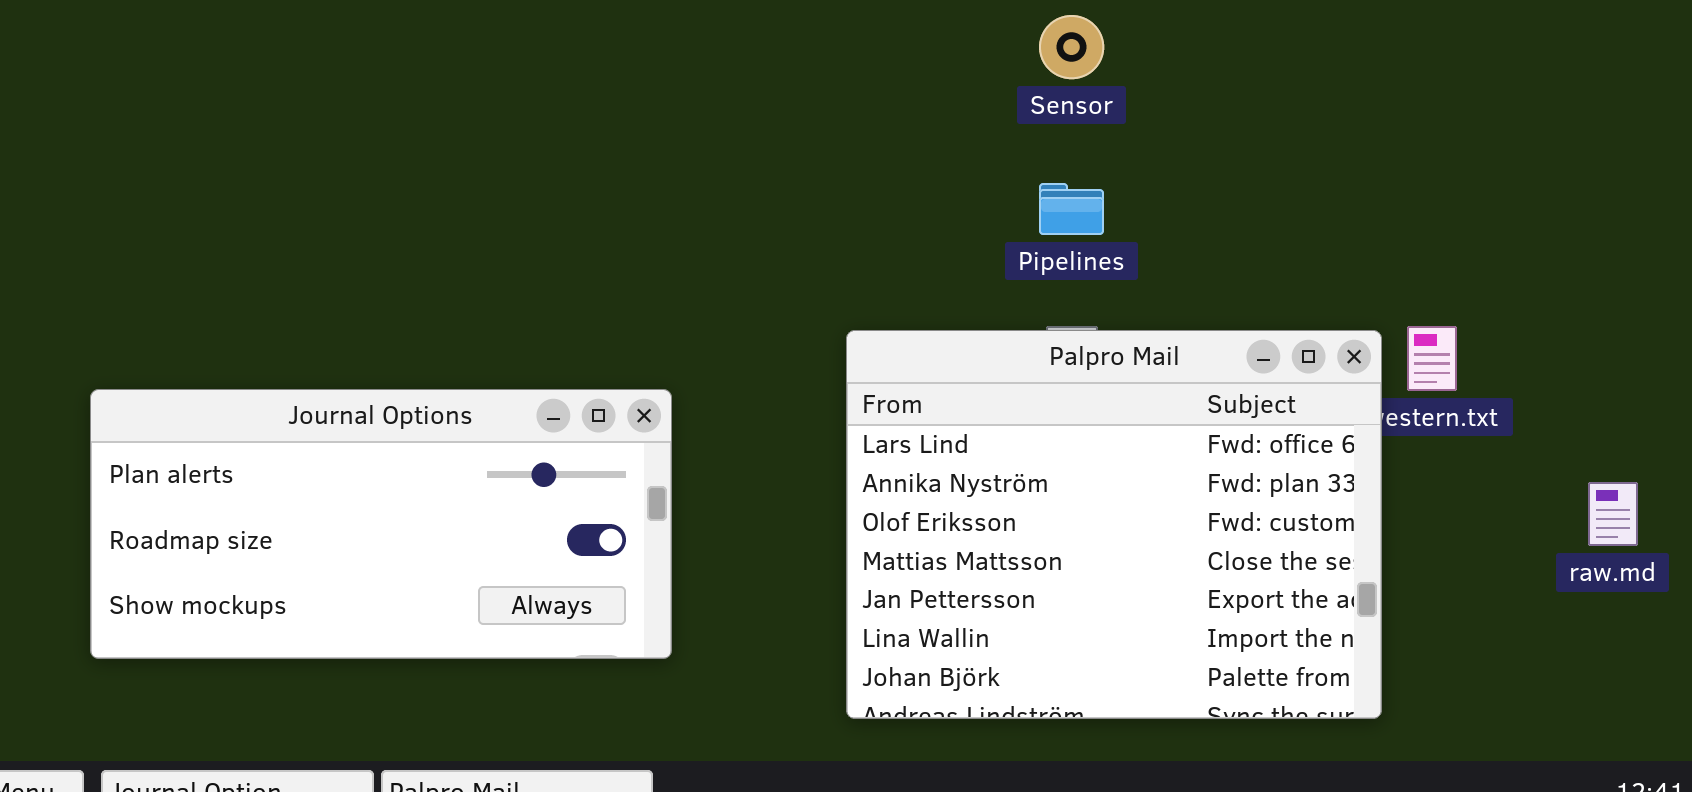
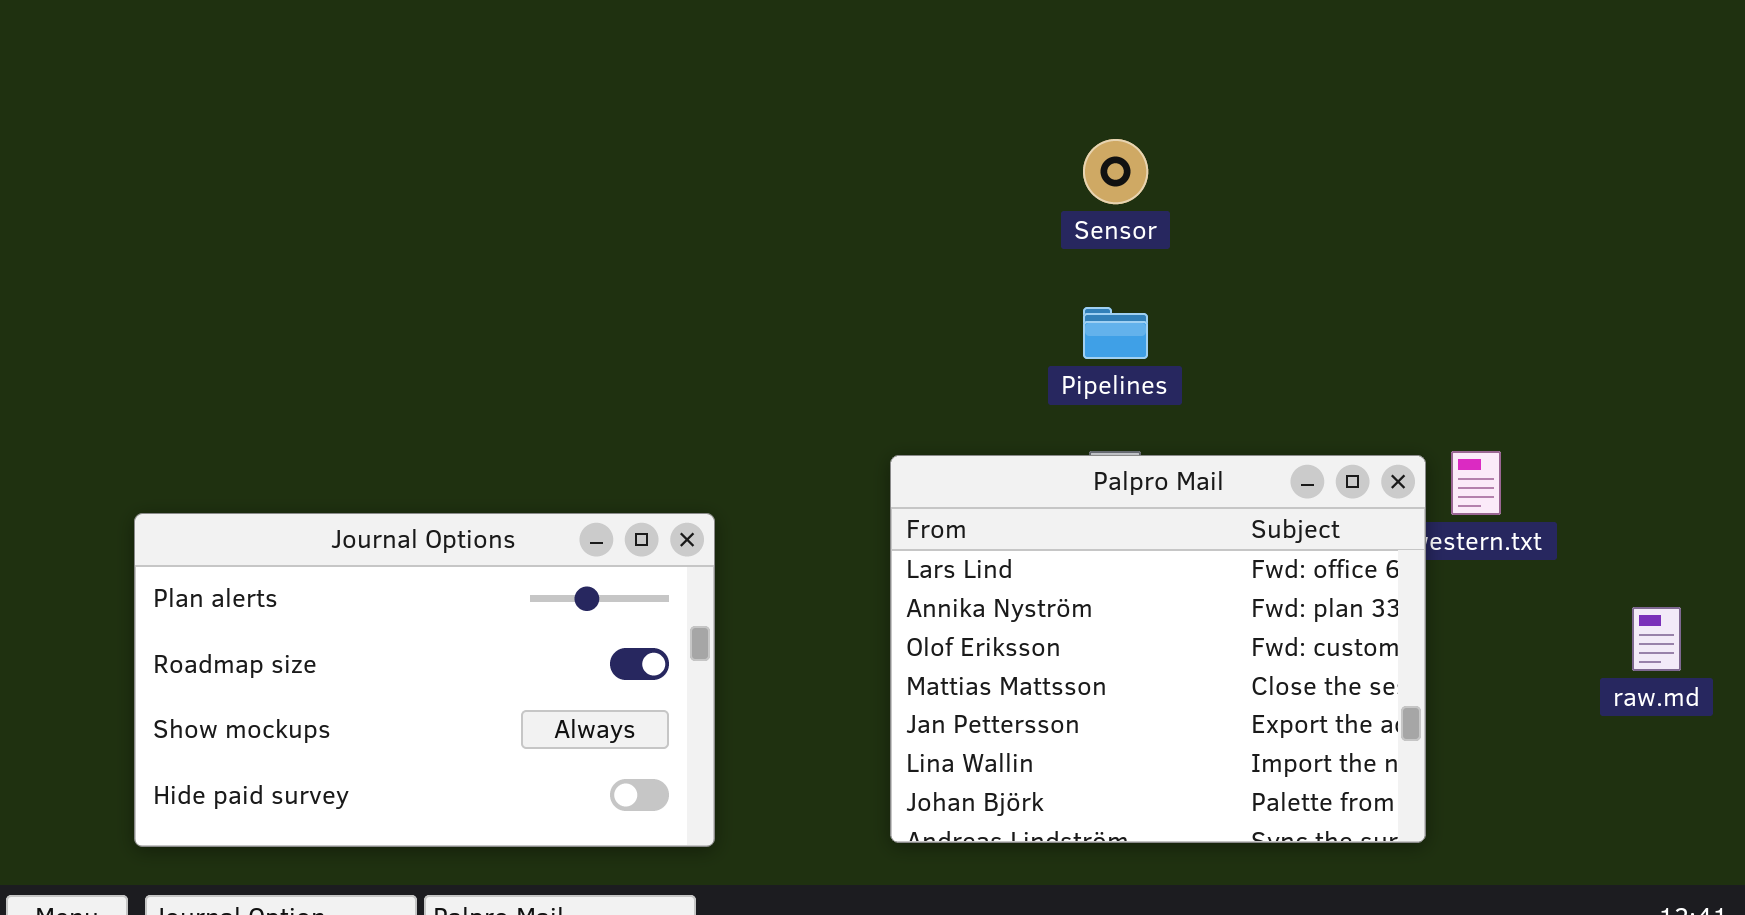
Journal Options: [90,389,672,659] -> [134,513,715,847], resized

